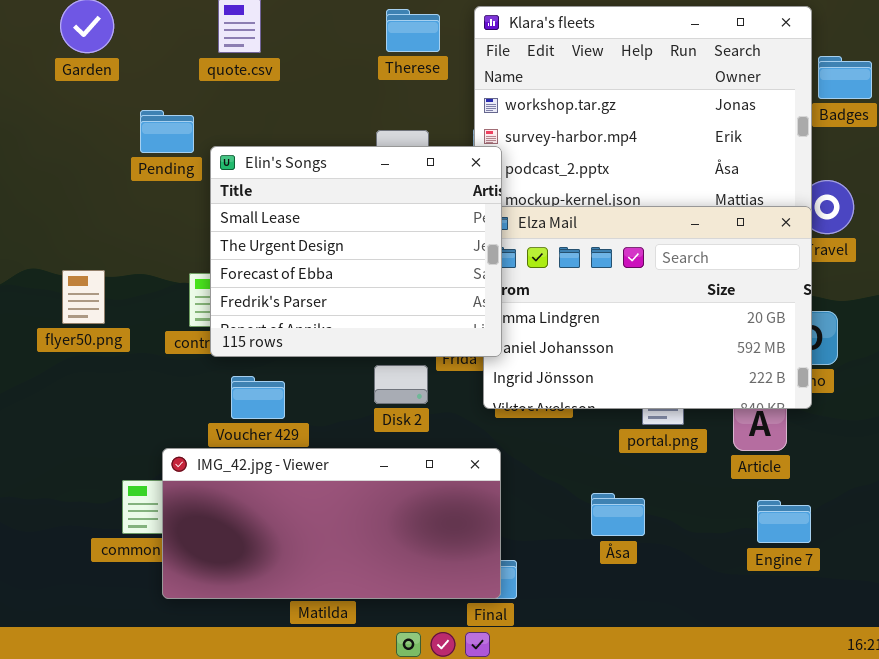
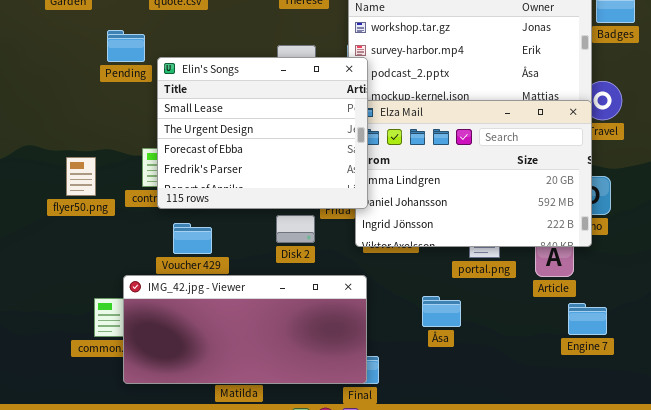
flyer50.png: [62,270,105,324] -> [66,157,96,196], moved
Åsa: [591,493,645,536] -> [422,296,461,327], moved
Engine 7: [757,500,811,543] -> [568,303,607,335], moved

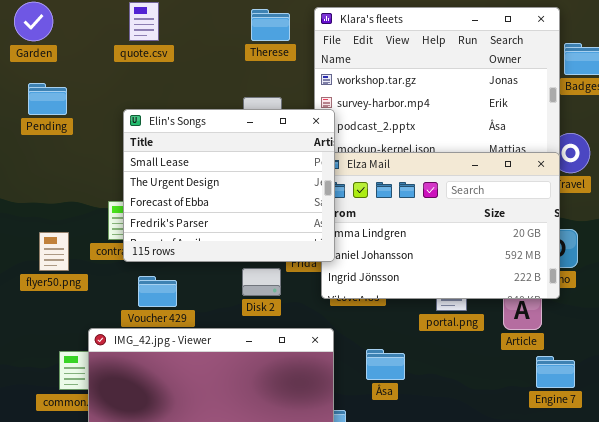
Pending: [107,30,145,62] -> [28,83,67,115], moved
flyer50.png: [66,157,96,196] -> [39,232,69,271], moved
Åsa: [422,296,461,327] -> [366,349,405,380], moved

